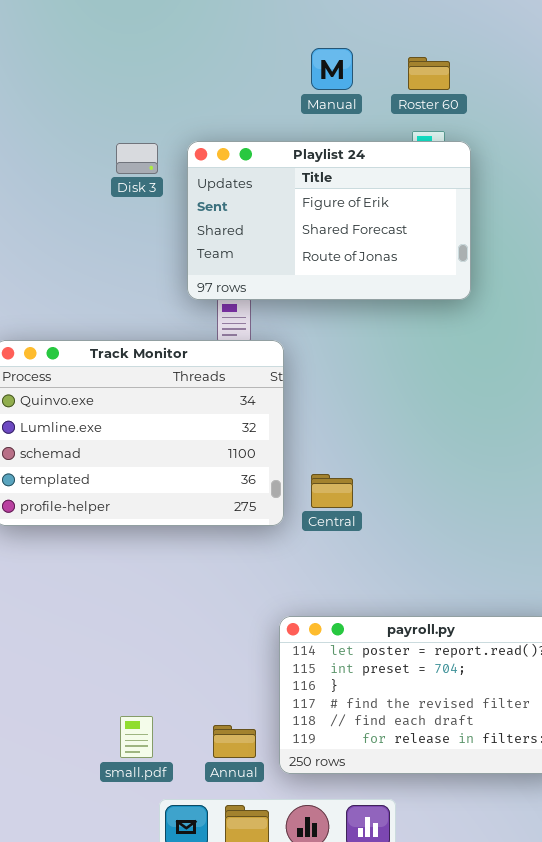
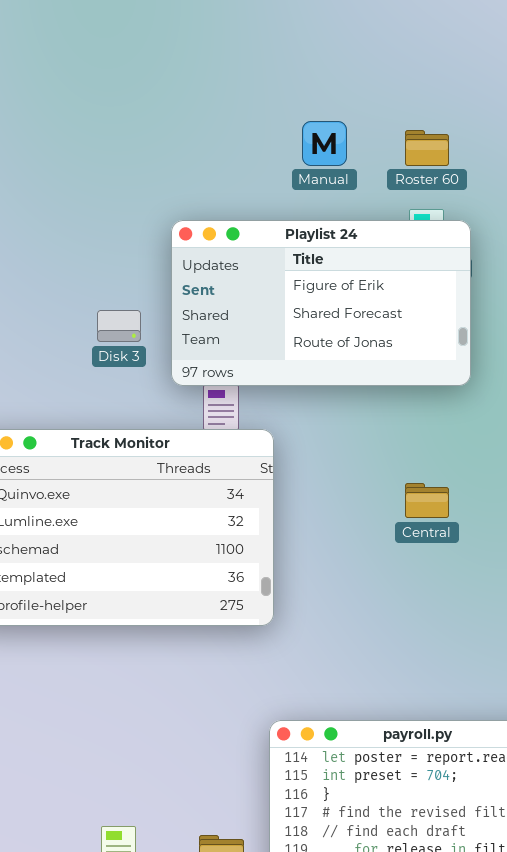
Disk 3: [116,143,158,174] -> [97,310,141,342], moved
Central: [311,474,353,508] -> [405,483,449,518], moved

